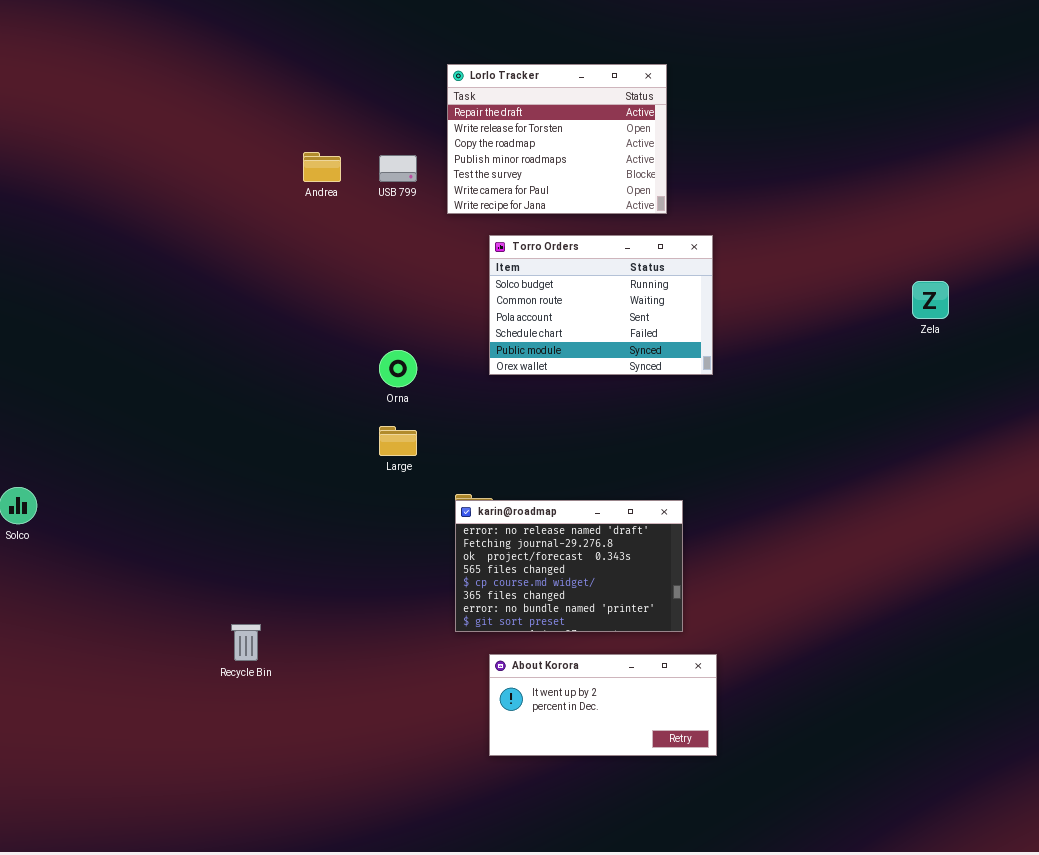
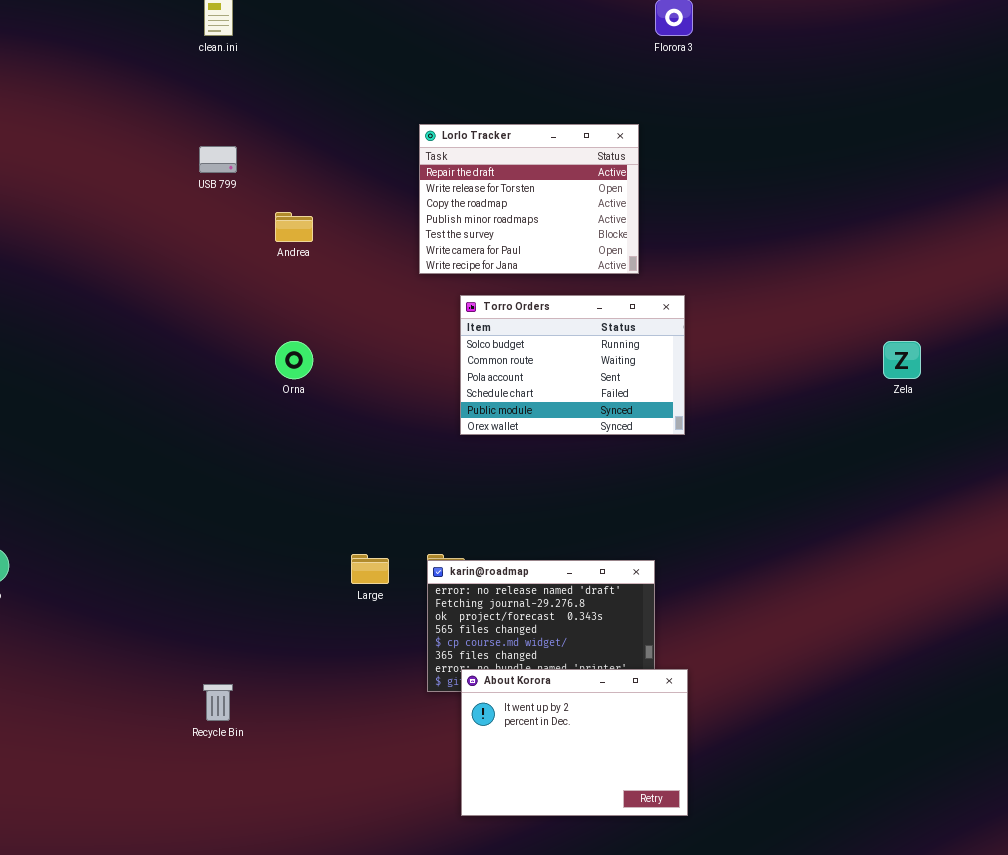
USB 799: [379,155,417,182] -> [199,146,237,173], moved
Orna: [379,350,417,387] -> [275,341,313,379], moved
Large: [379,426,417,456] -> [351,554,389,584], moved
About Korora: [489,654,717,756] -> [461,669,688,816], resized

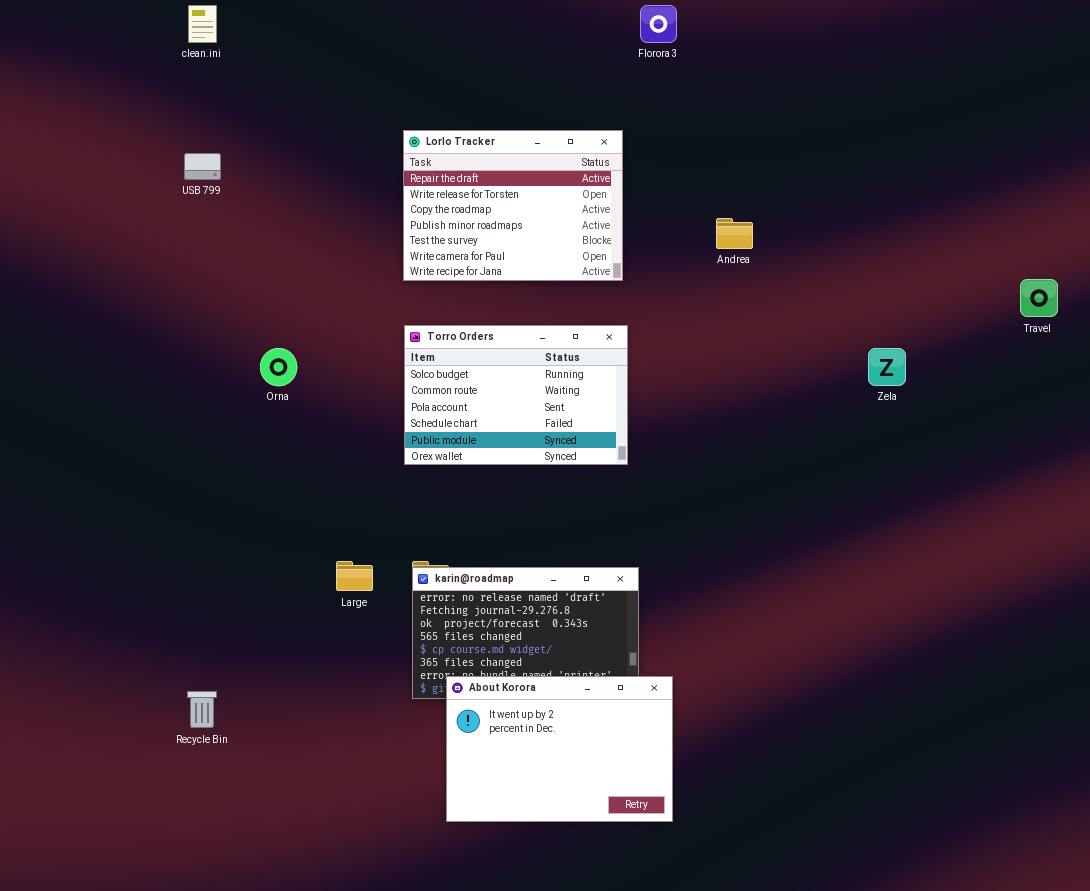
Andrea: [275,212,313,242] -> [716,218,753,249], moved
Torro Orders: [460,295,685,435] -> [404,325,628,465], moved

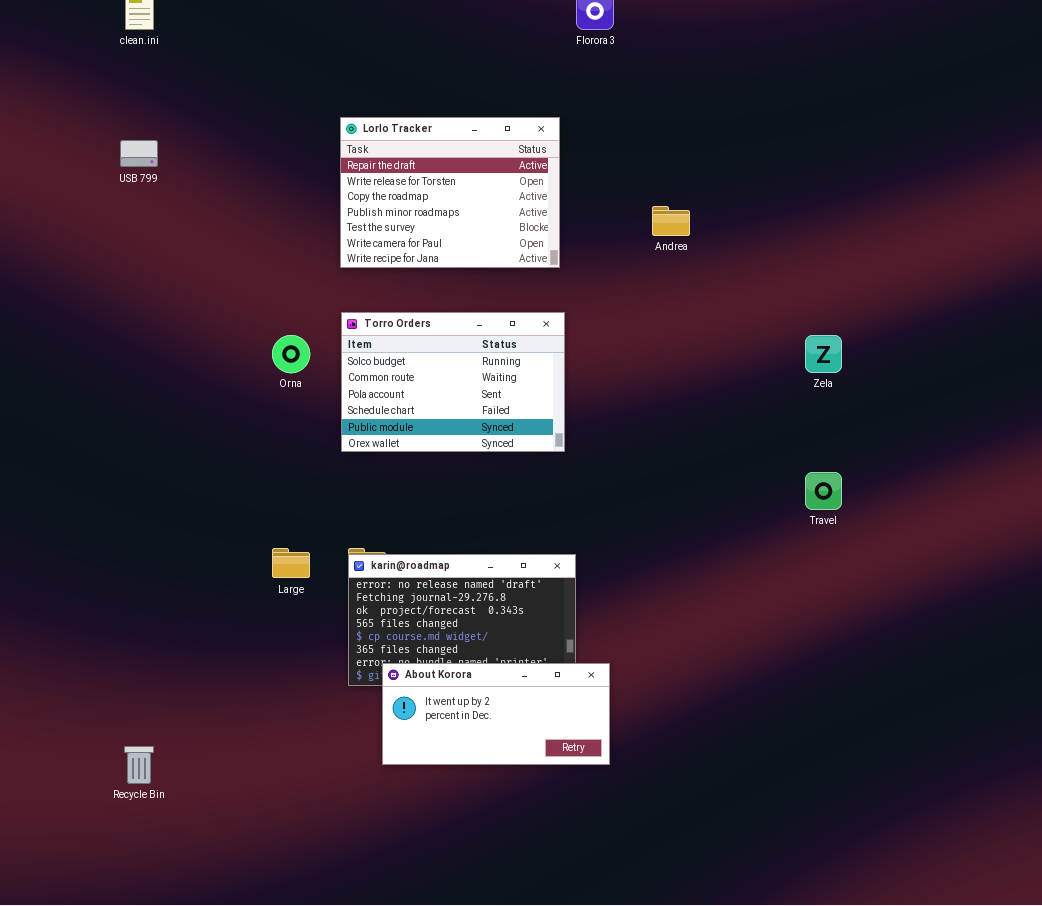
Travel: [1020,279,1058,317] -> [805,472,842,510], moved
Orna: [260,348,297,386] -> [272,335,310,373], moved
About Korora: [446,676,673,822] -> [382,663,610,765], resized
Recycle Bin: [187,691,217,728] -> [124,746,154,784], moved

